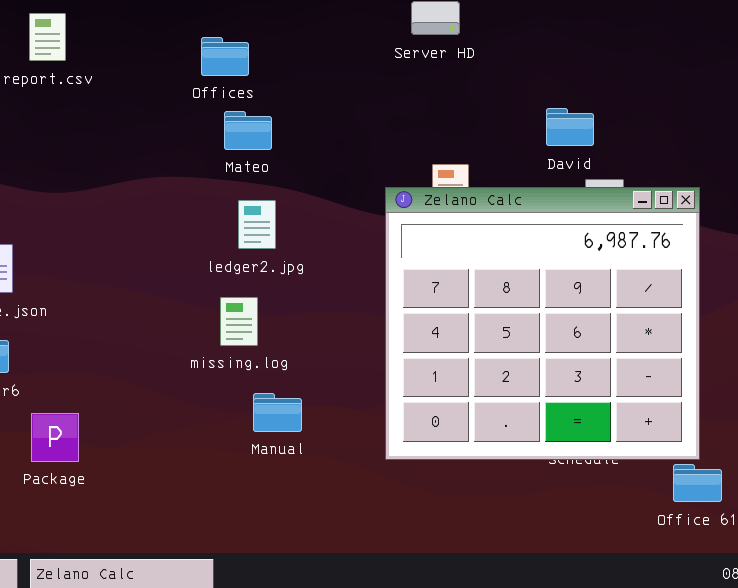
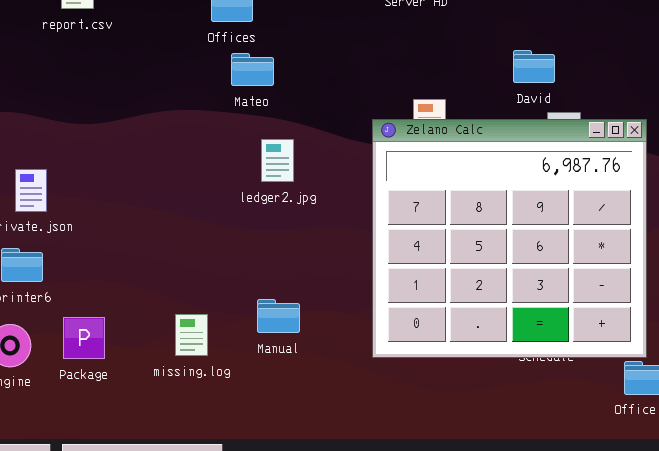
ledger2.jpg: [238,200,276,249] -> [261,139,294,182], moved
missing.log: [220,297,258,346] -> [175,314,208,356], moved

